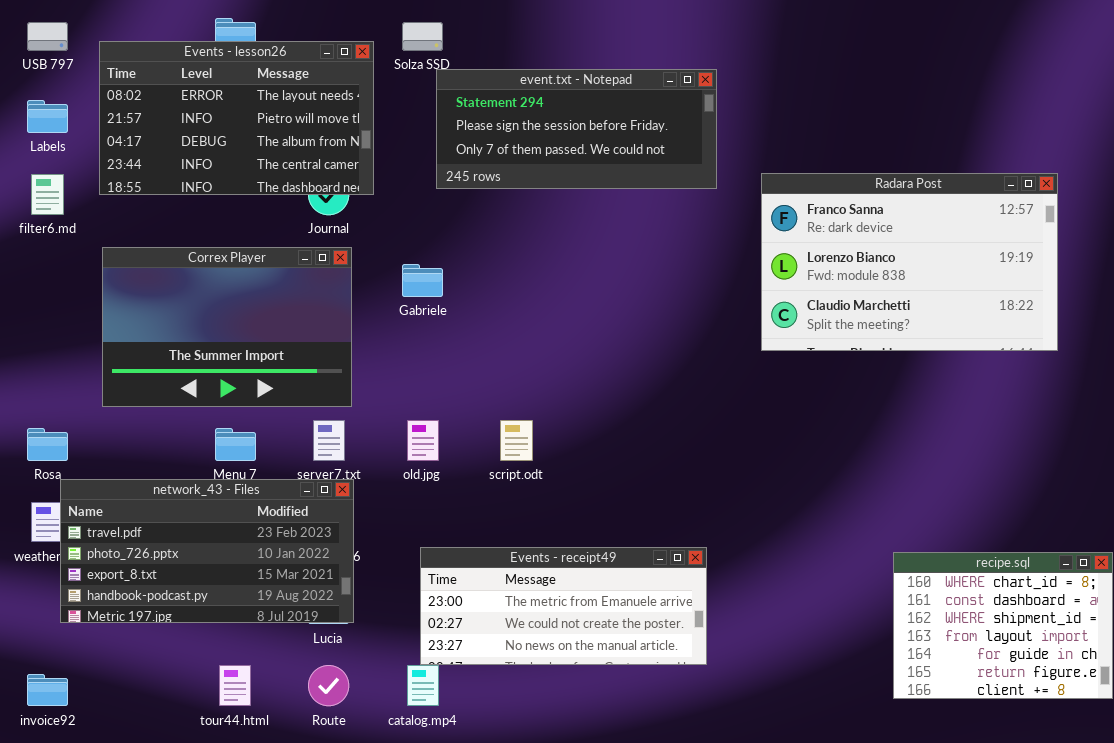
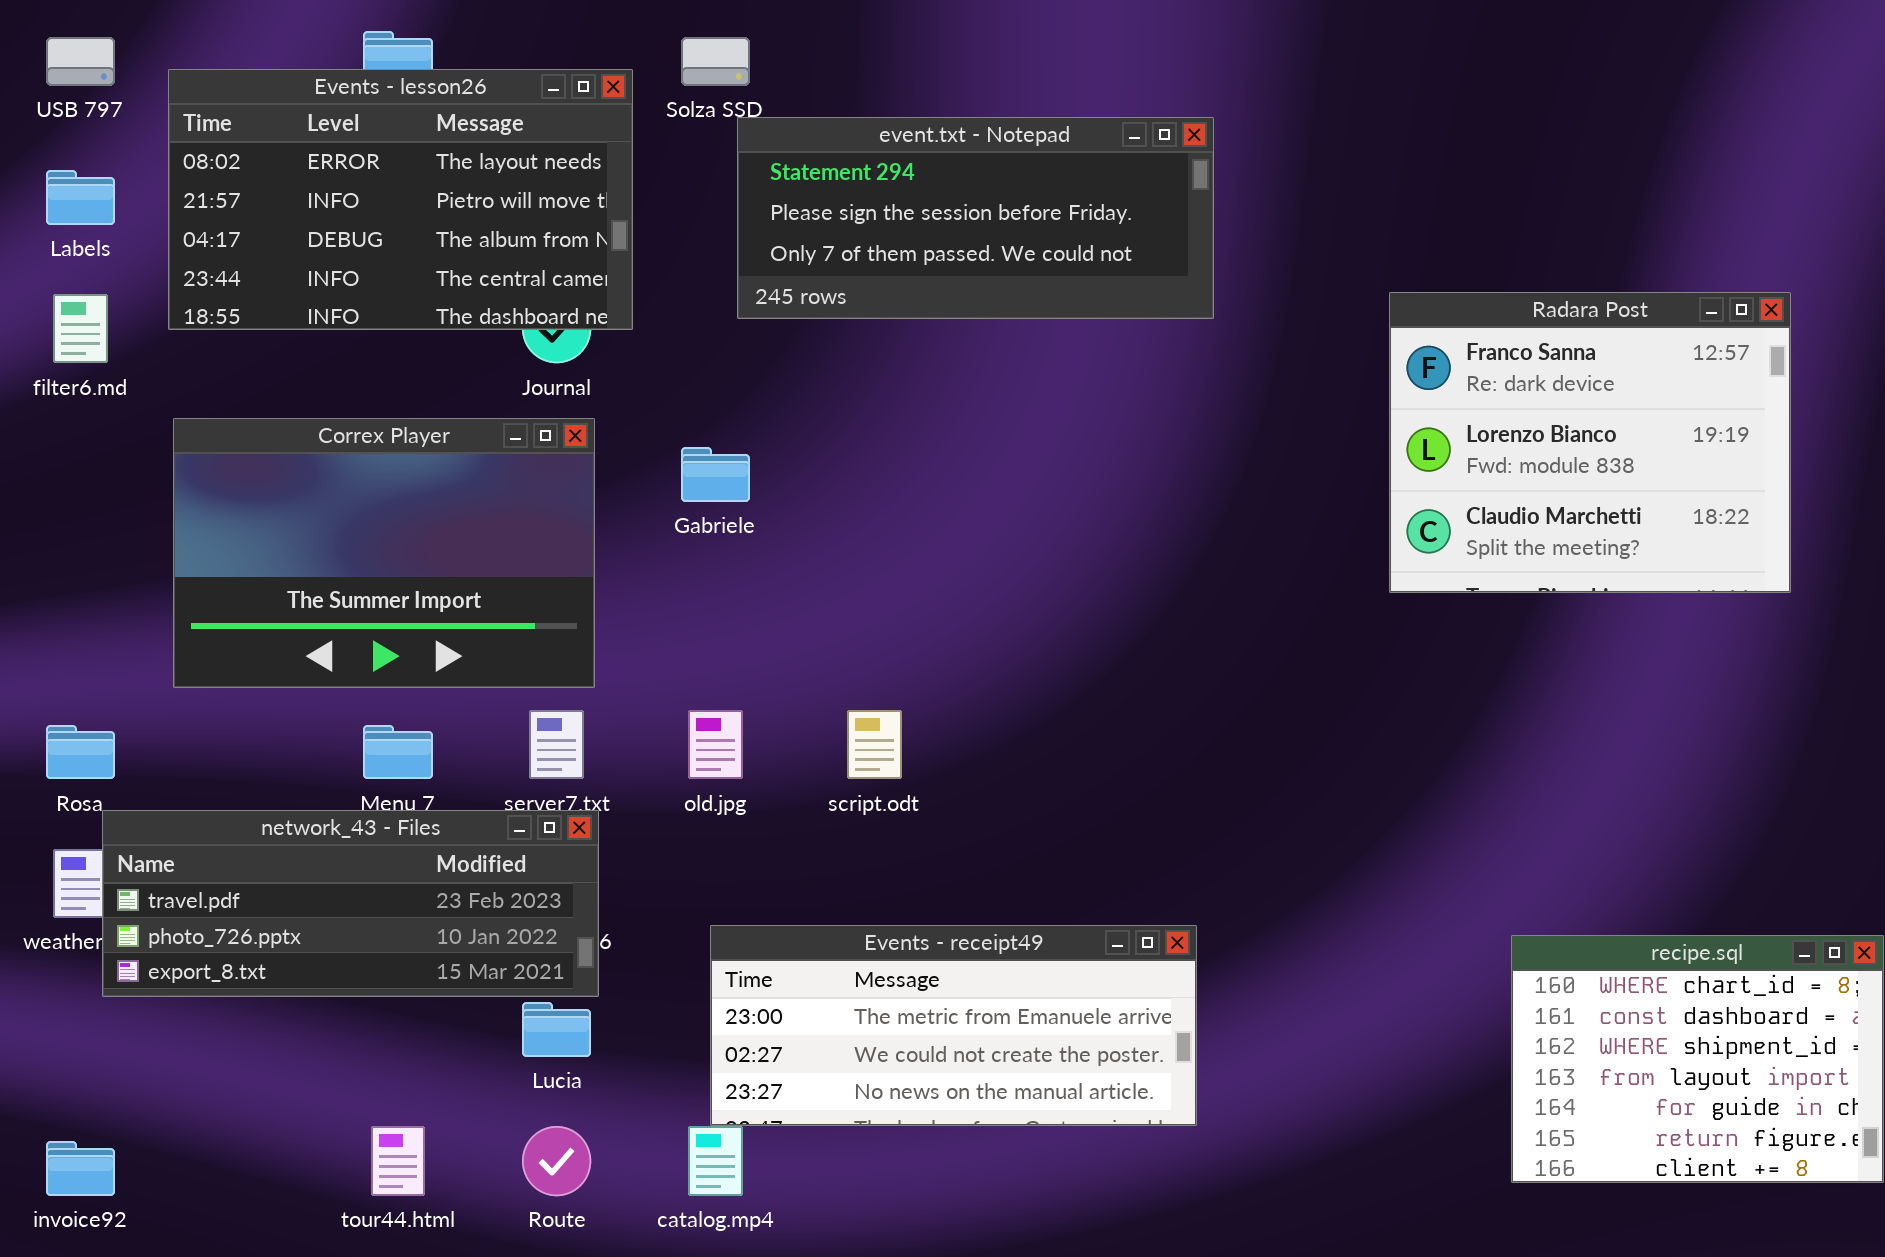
Radara Post: [761,173,1058,351] -> [1389,292,1791,593], resized
network_43 - Files: [60,479,354,623] -> [102,810,599,997], resized

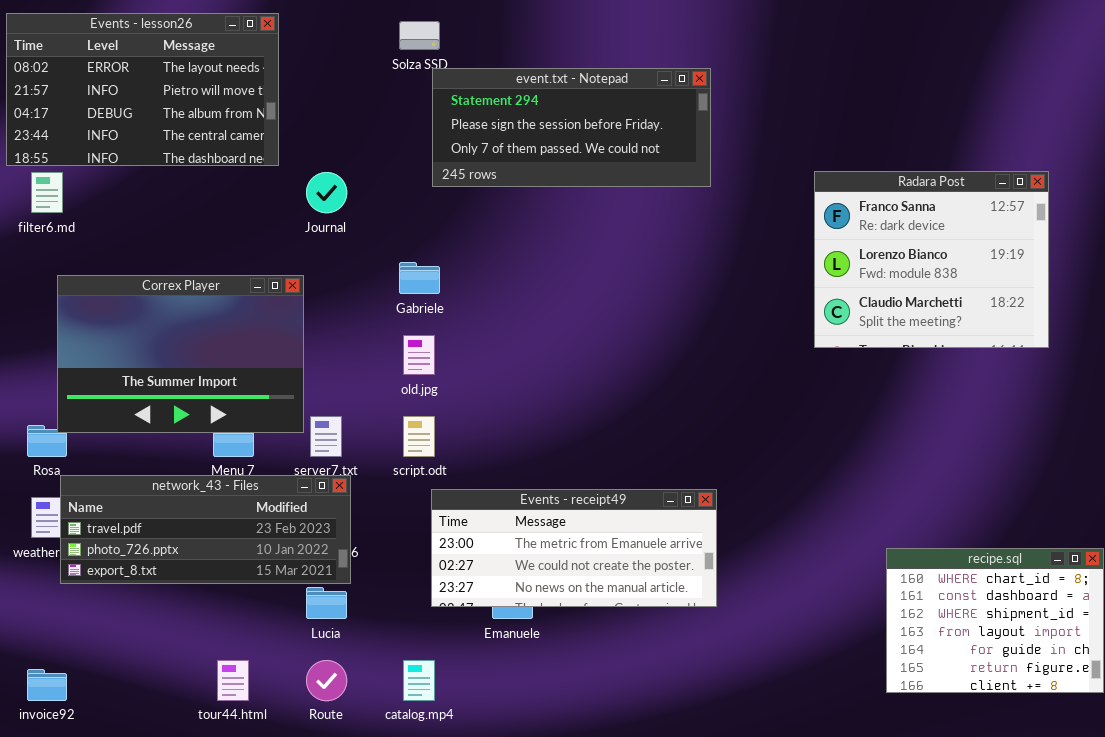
Events - lesson26: [168,69,633,330] -> [6,13,279,166], moved
Correx Player: [173,418,595,688] -> [57,275,304,433], moved
old.jpg: [688,710,743,779] -> [403,335,435,375], moved
script.odt: [847,710,902,779] -> [403,416,435,457], moved
Events - receipt49: [710,925,1197,1126] -> [431,489,717,607], moved

